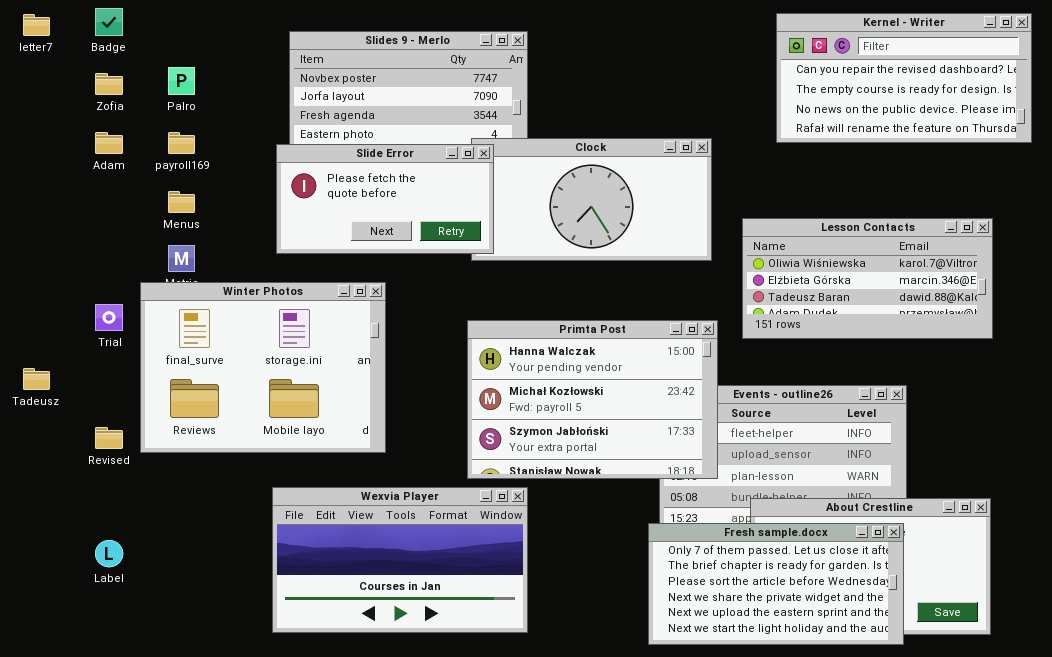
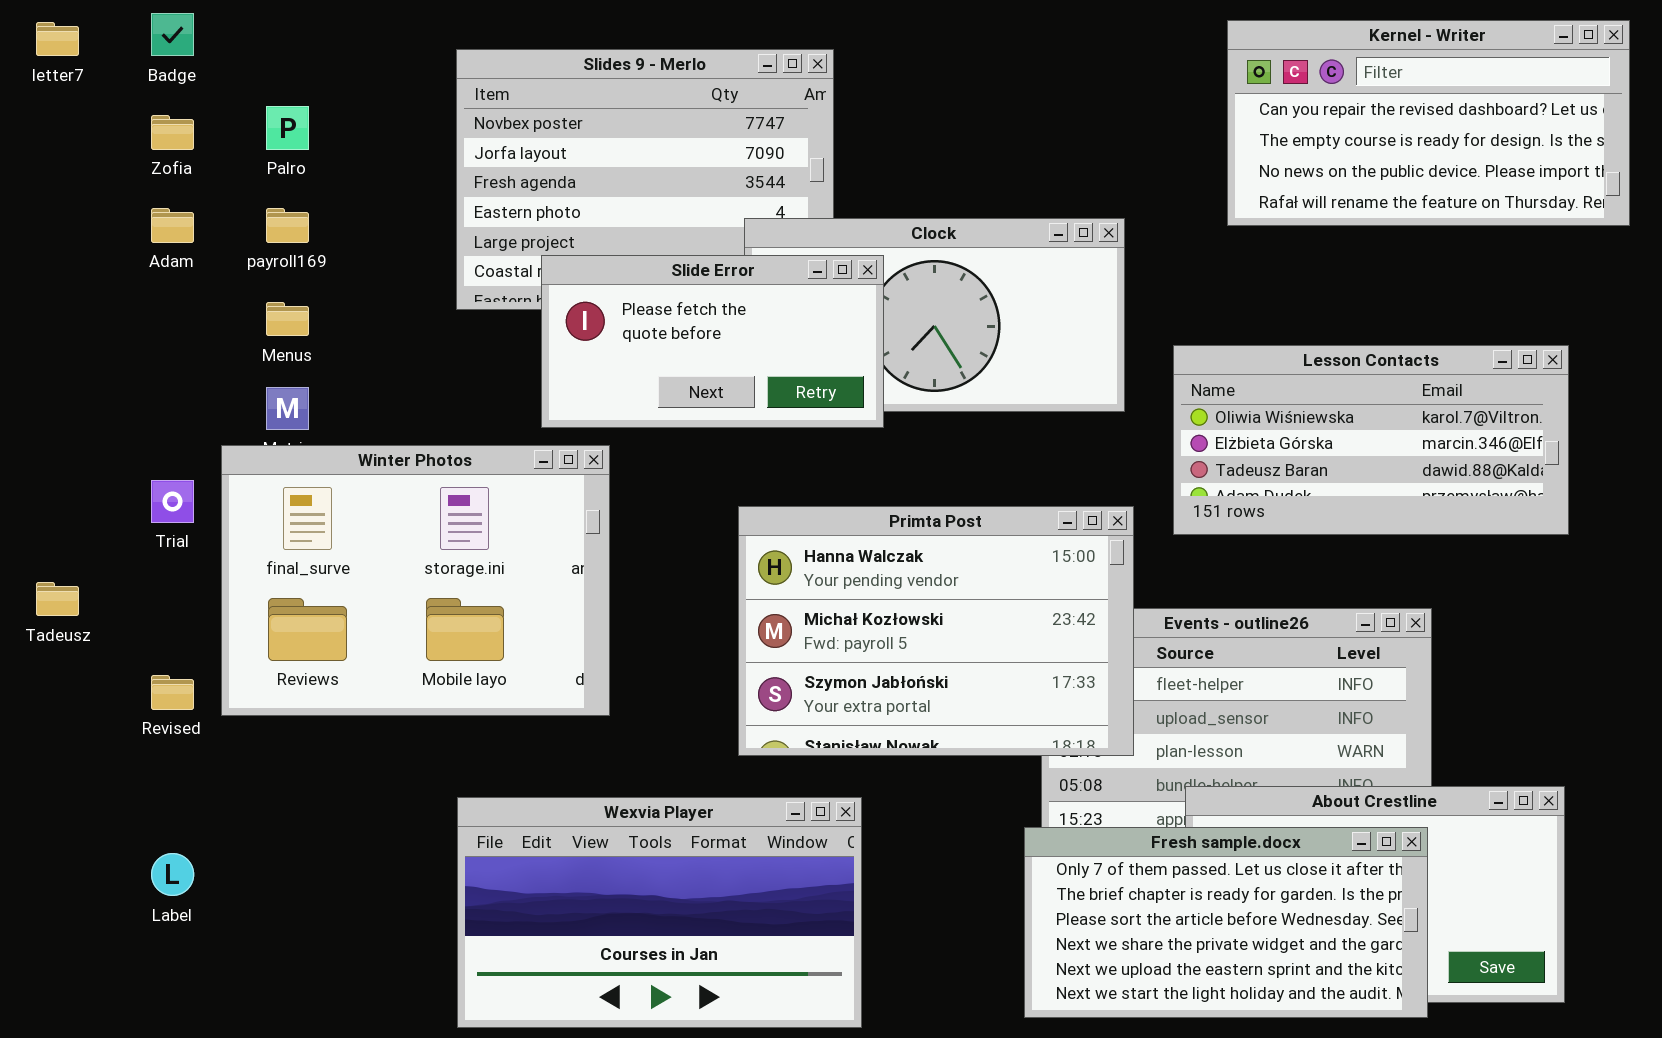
Slide Error: [276,144,494,254] -> [541,255,884,428], moved
Wexvia Player: [272,487,528,633] -> [457,797,862,1028], moved

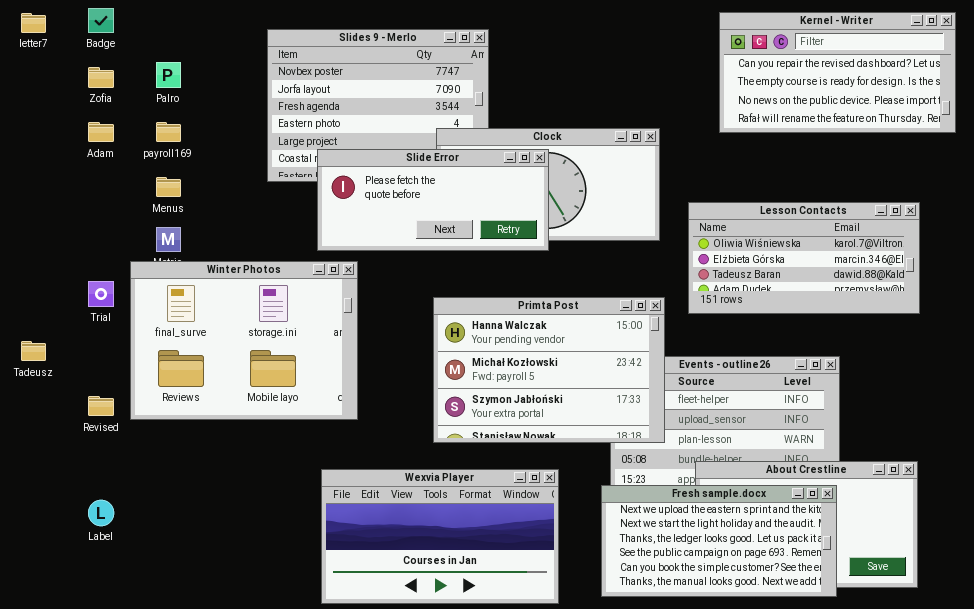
Slide Error: [541,255,884,428] -> [317,149,549,251], resized
Wexvia Player: [457,797,862,1028] -> [321,469,559,604], moved
Fresh sample.docx: [1024,827,1428,1018] -> [601,485,837,597], scrolled down 4 rows

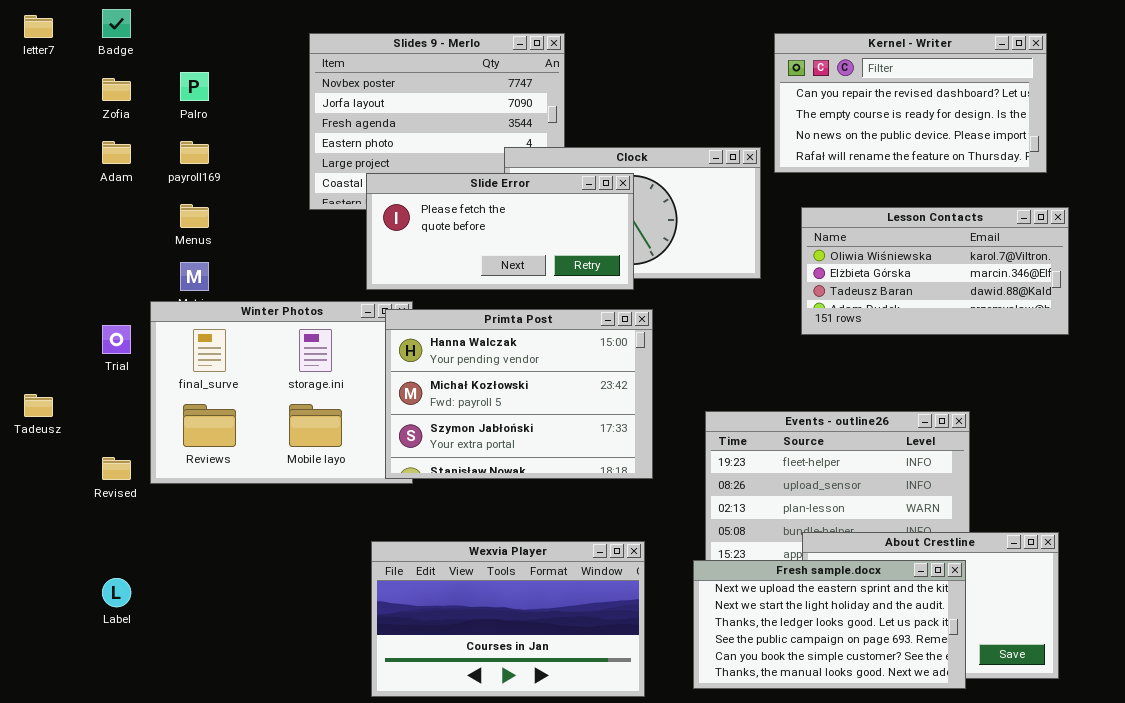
Kernel - Writer: [719,12,956,133] -> [774,33,1047,173], moved
Lesson Contacts: [688,202,920,314] -> [801,207,1069,335], moved
Primta Post: [433,297,665,443] -> [385,309,653,479], moved

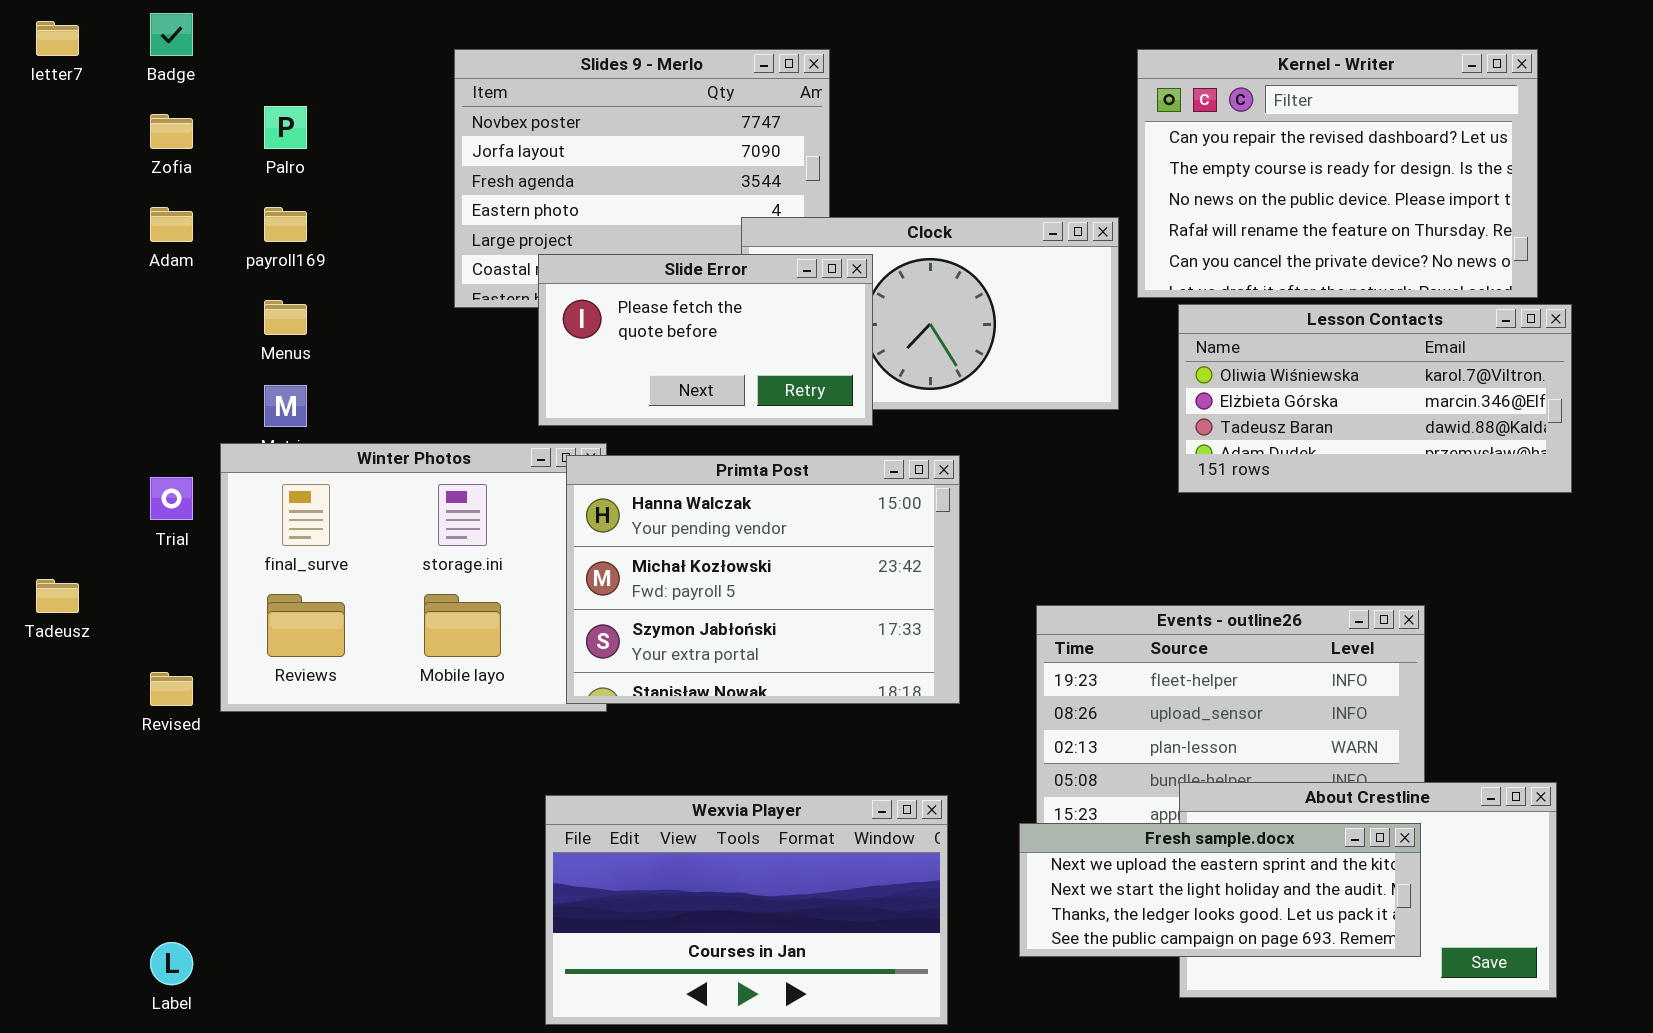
Kernel - Writer: [774,33,1047,173] -> [1137,49,1538,298], resized
Slide Error: [366,173,634,290] -> [538,254,873,426], resized
Fresh sample.docx: [693,560,966,689] -> [1019,823,1421,957], resized
Label: [102,578,131,607] -> [150,942,193,985], moved

